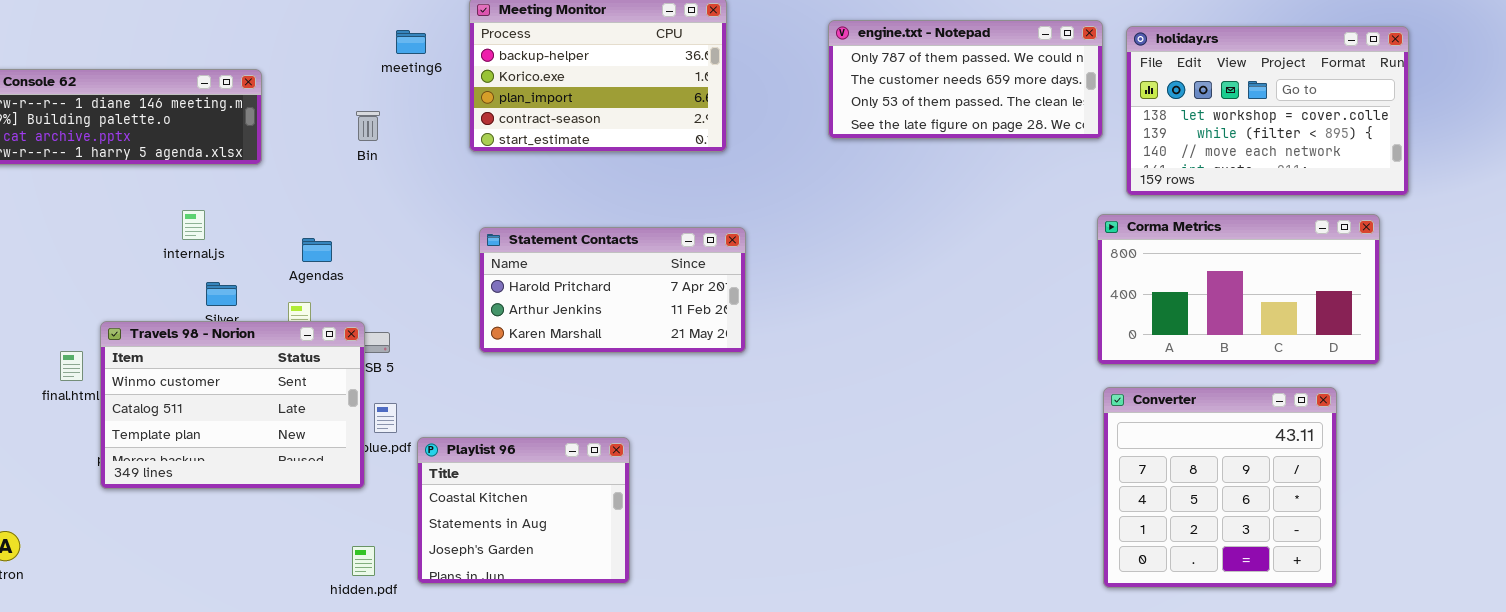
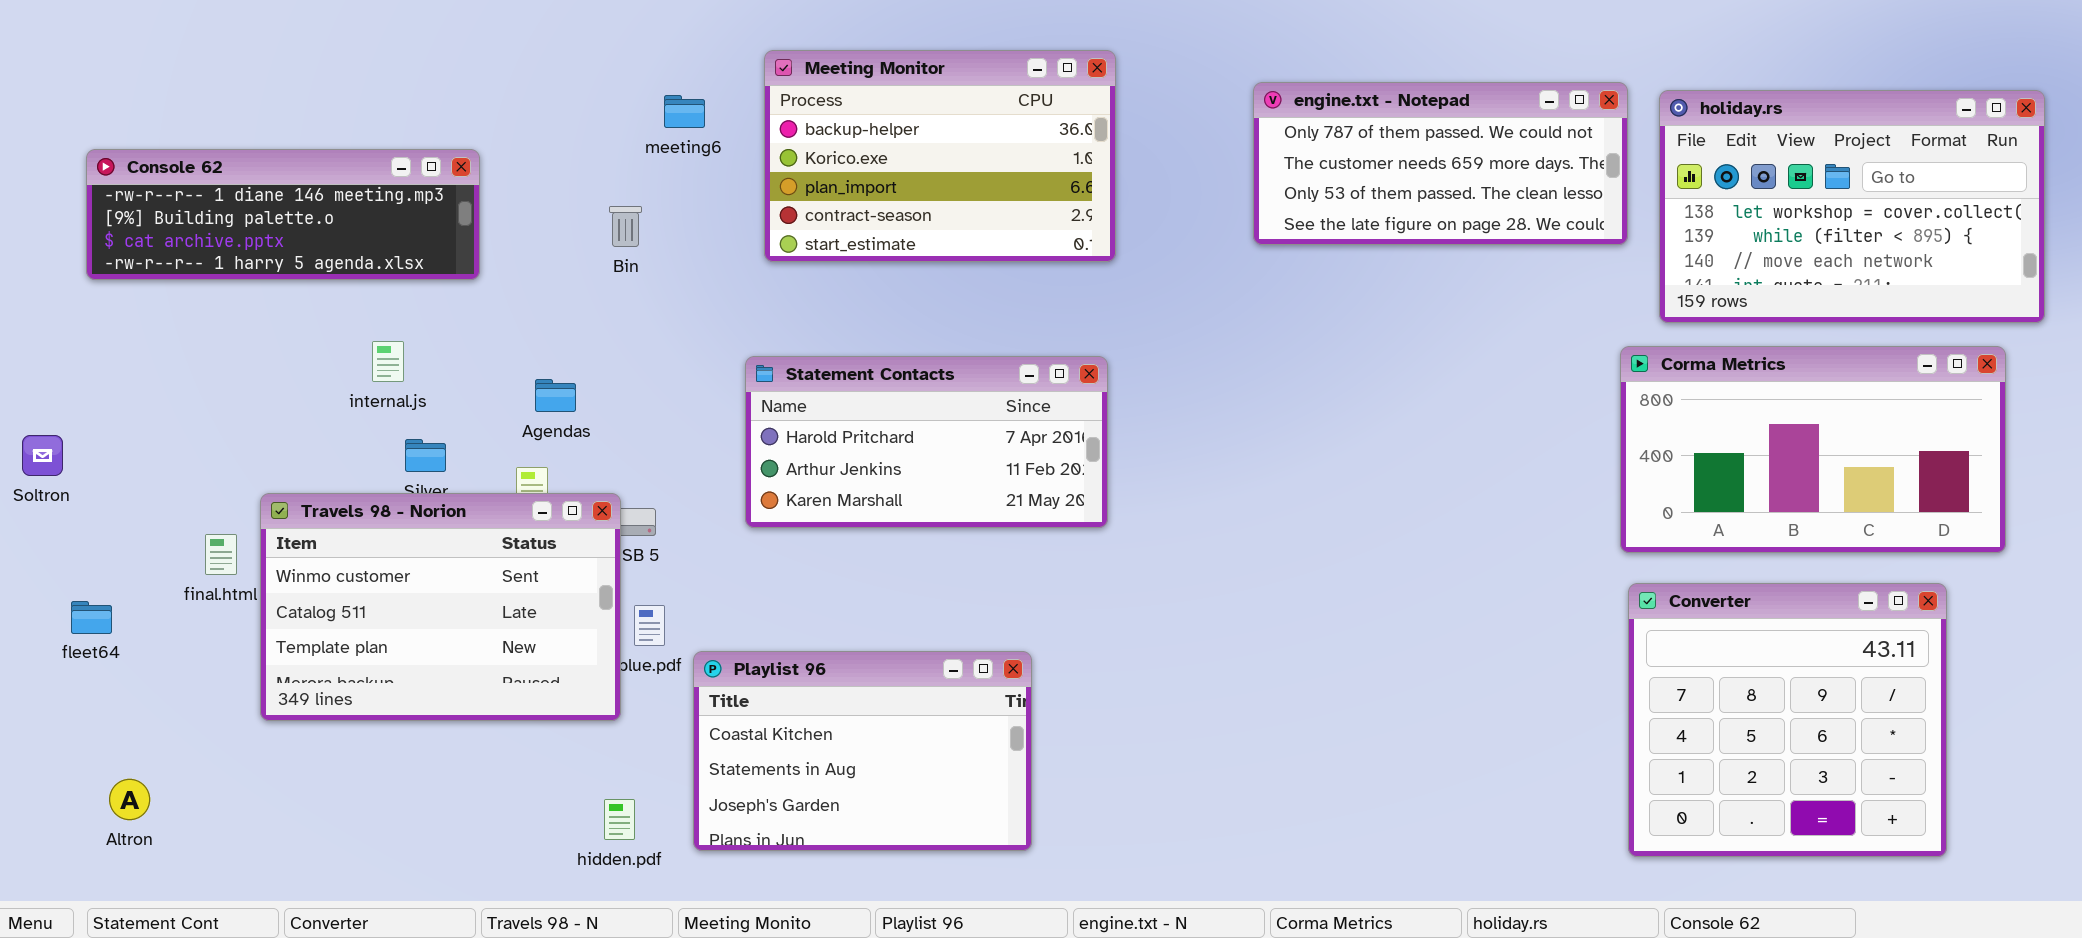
Statement Contacts: [479,227,746,353] -> [745,356,1108,528], moved
Playlist 96: [417,437,630,584] -> [693,651,1032,851], resized

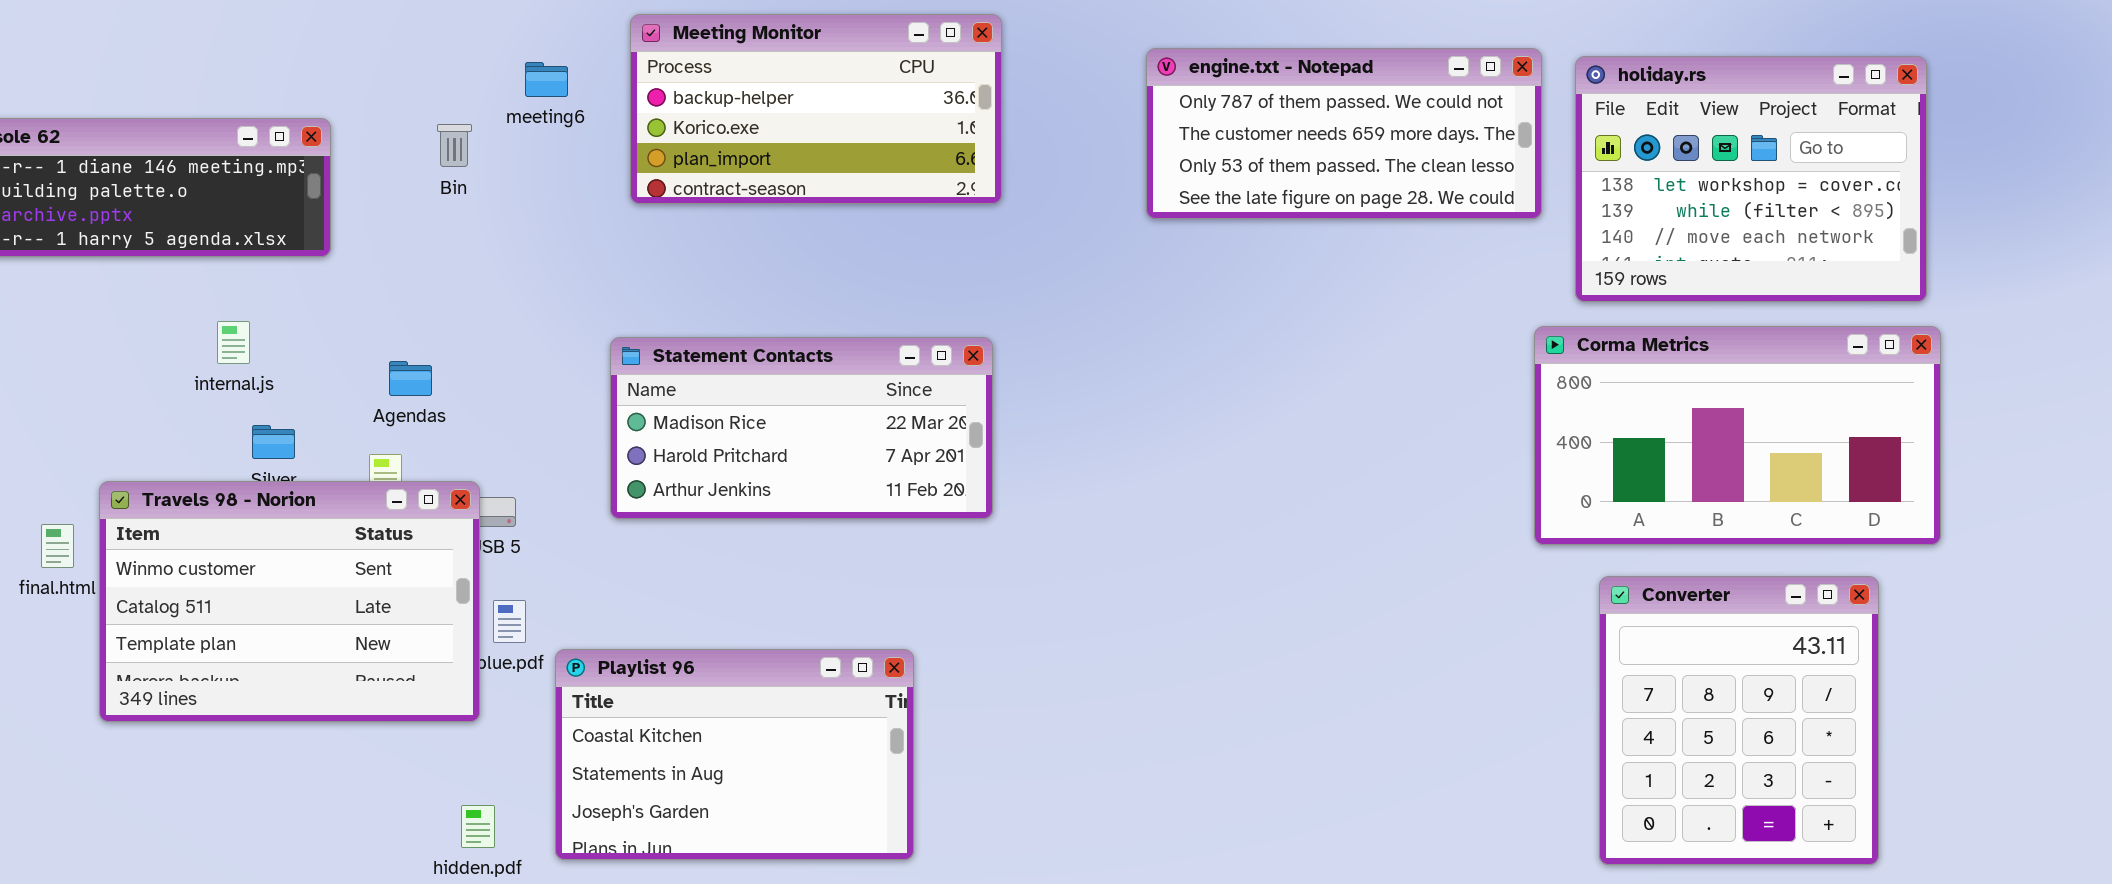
Meeting Monitor: [764,50,1116,262] -> [630,14,1002,204], resized
holiday.rs: [1659,90,2045,323] -> [1575,56,1927,302], resized
Bin: [609,206,642,247] -> [437,124,472,167], moved
Statement Contacts: [745,356,1108,528] -> [610,337,993,519], scrolled up 1 row
Converter: [1628,583,1947,857] -> [1599,576,1879,865], resized

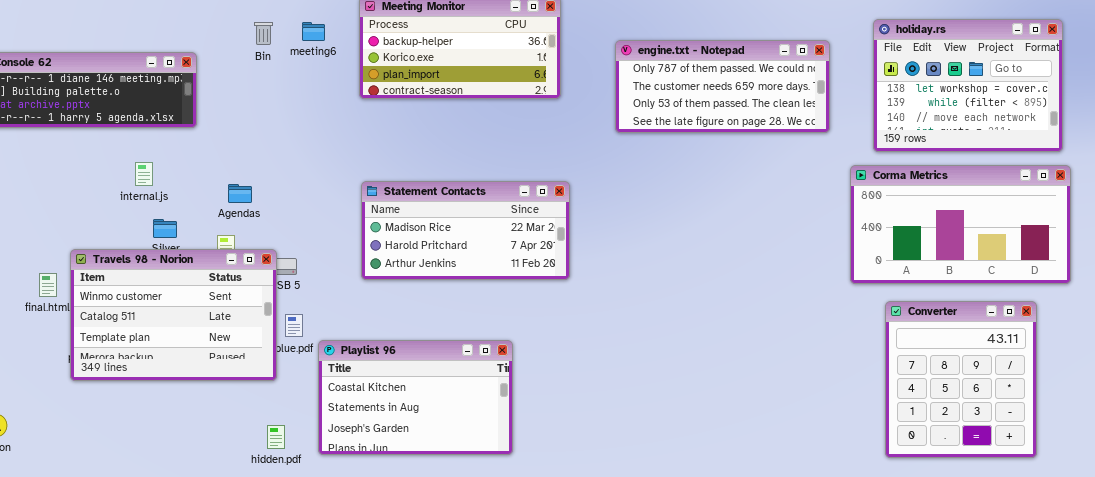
engine.txt - Notepad: [1146,48,1542,219] -> [615,40,830,133], moved
Bin: [437,124,472,167] -> [254,22,273,45], moved
Statement Contacts: [610,337,993,519] -> [361,181,570,280], moved

